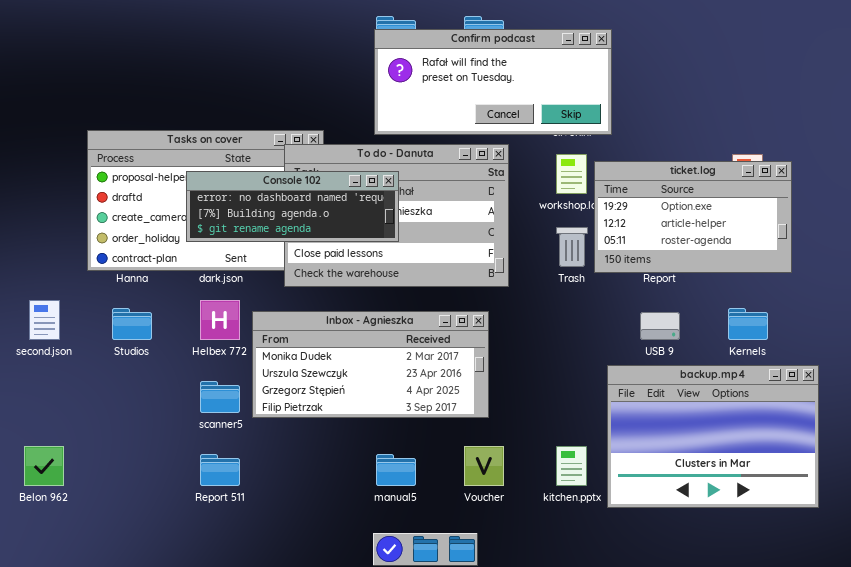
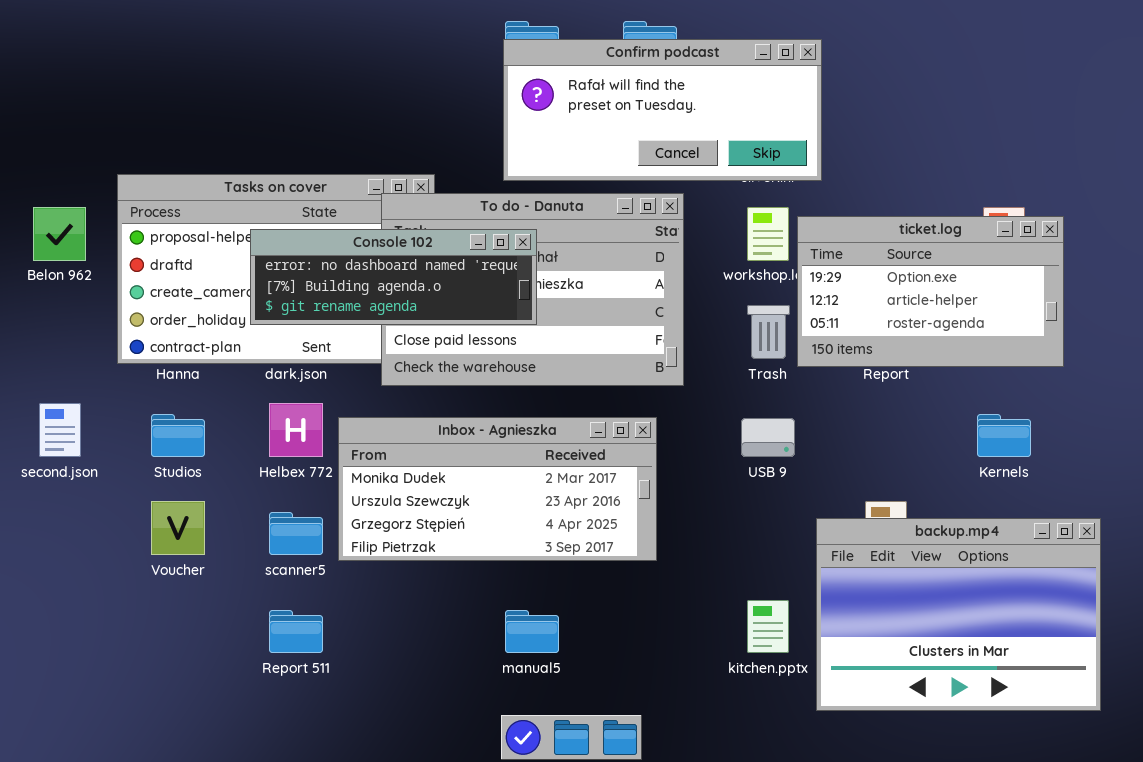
USB 9: [640,312,680,340] -> [741,418,795,457], moved
backup.mp4: [607,365,819,508] -> [816,518,1101,711], moved
Belon 962: [24,446,64,486] -> [33,207,86,261], moved
Voucher: [464,446,504,486] -> [151,501,205,555], moved

